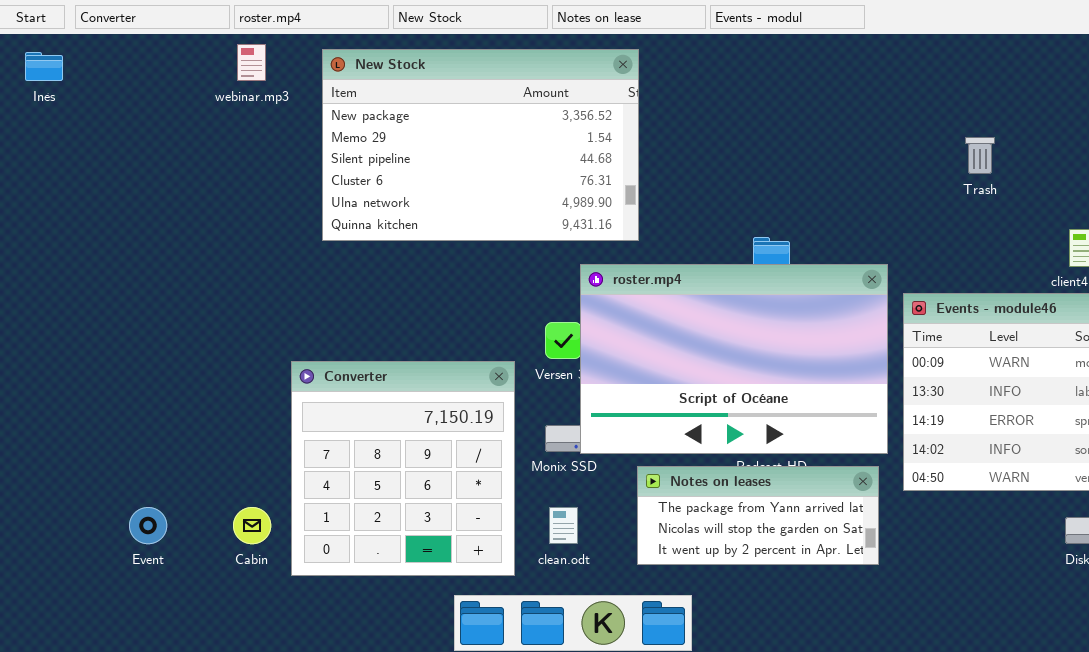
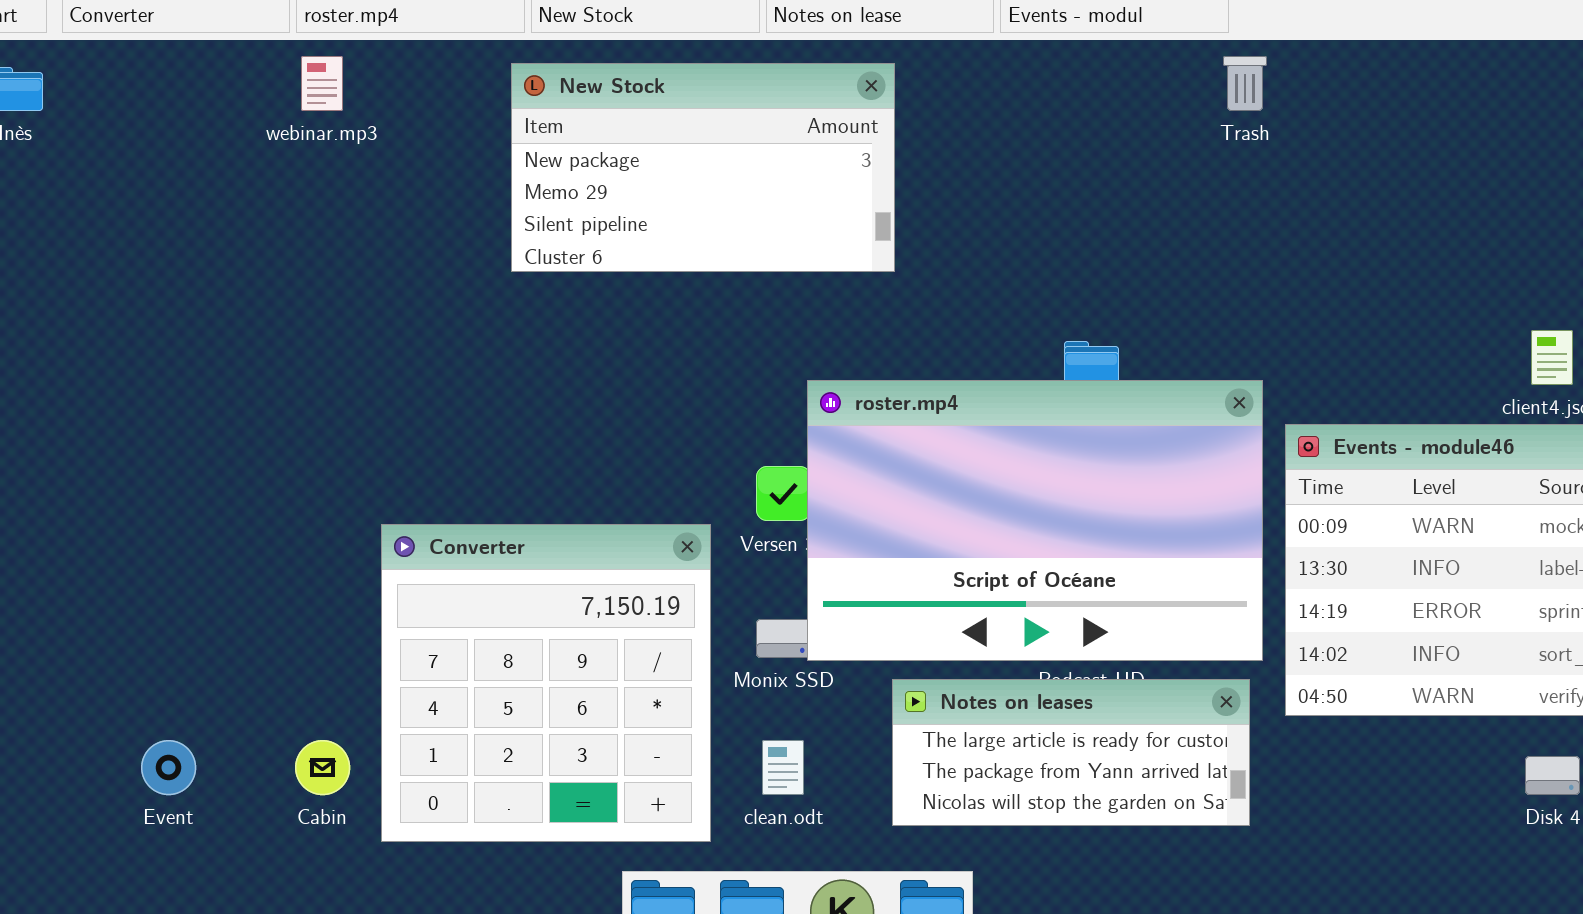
New Stock: [322,49,639,241] -> [511,63,895,272], resized
Trash: [965,137,995,174] -> [1223,56,1267,111], moved
Notes on leases: [637,466,879,565] -> [892,679,1250,826], scrolled up 1 row

